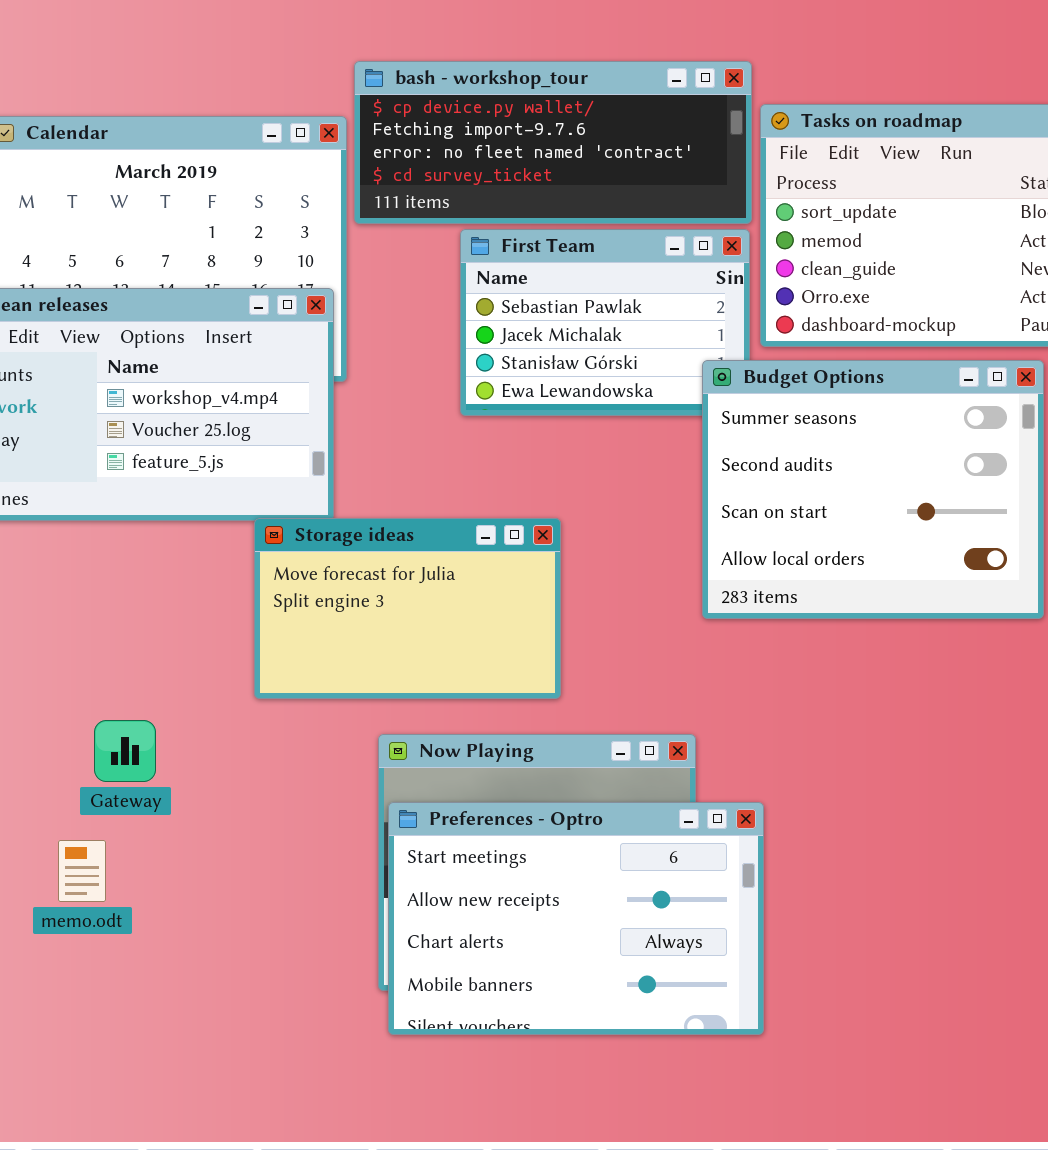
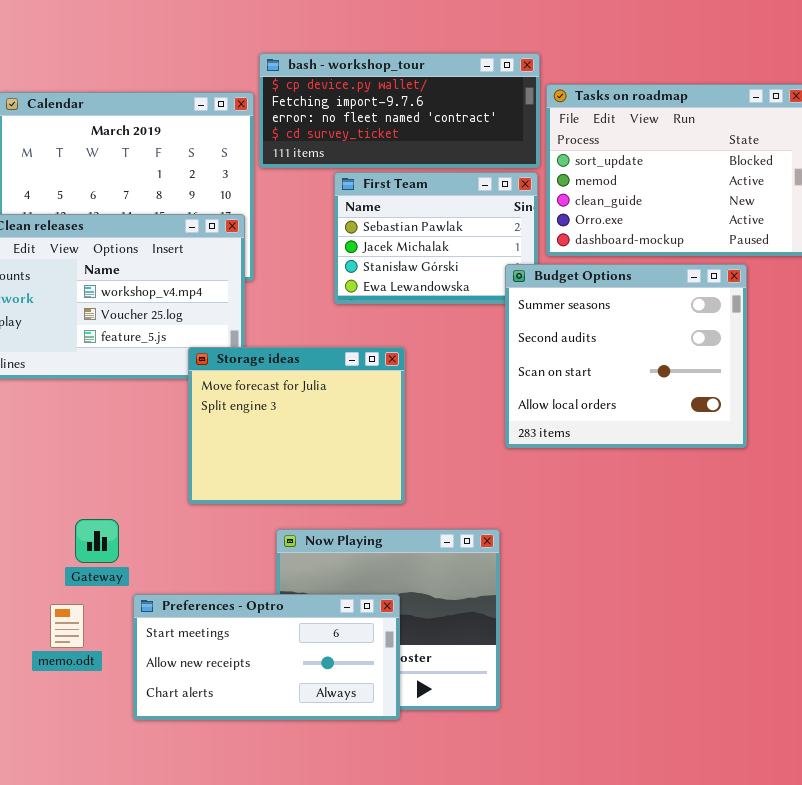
Storage ideas: [254,518,561,699] -> [188,347,405,504], resized
Preferences - Optro: [388,802,764,1035] -> [133,594,400,720], moved, resized

